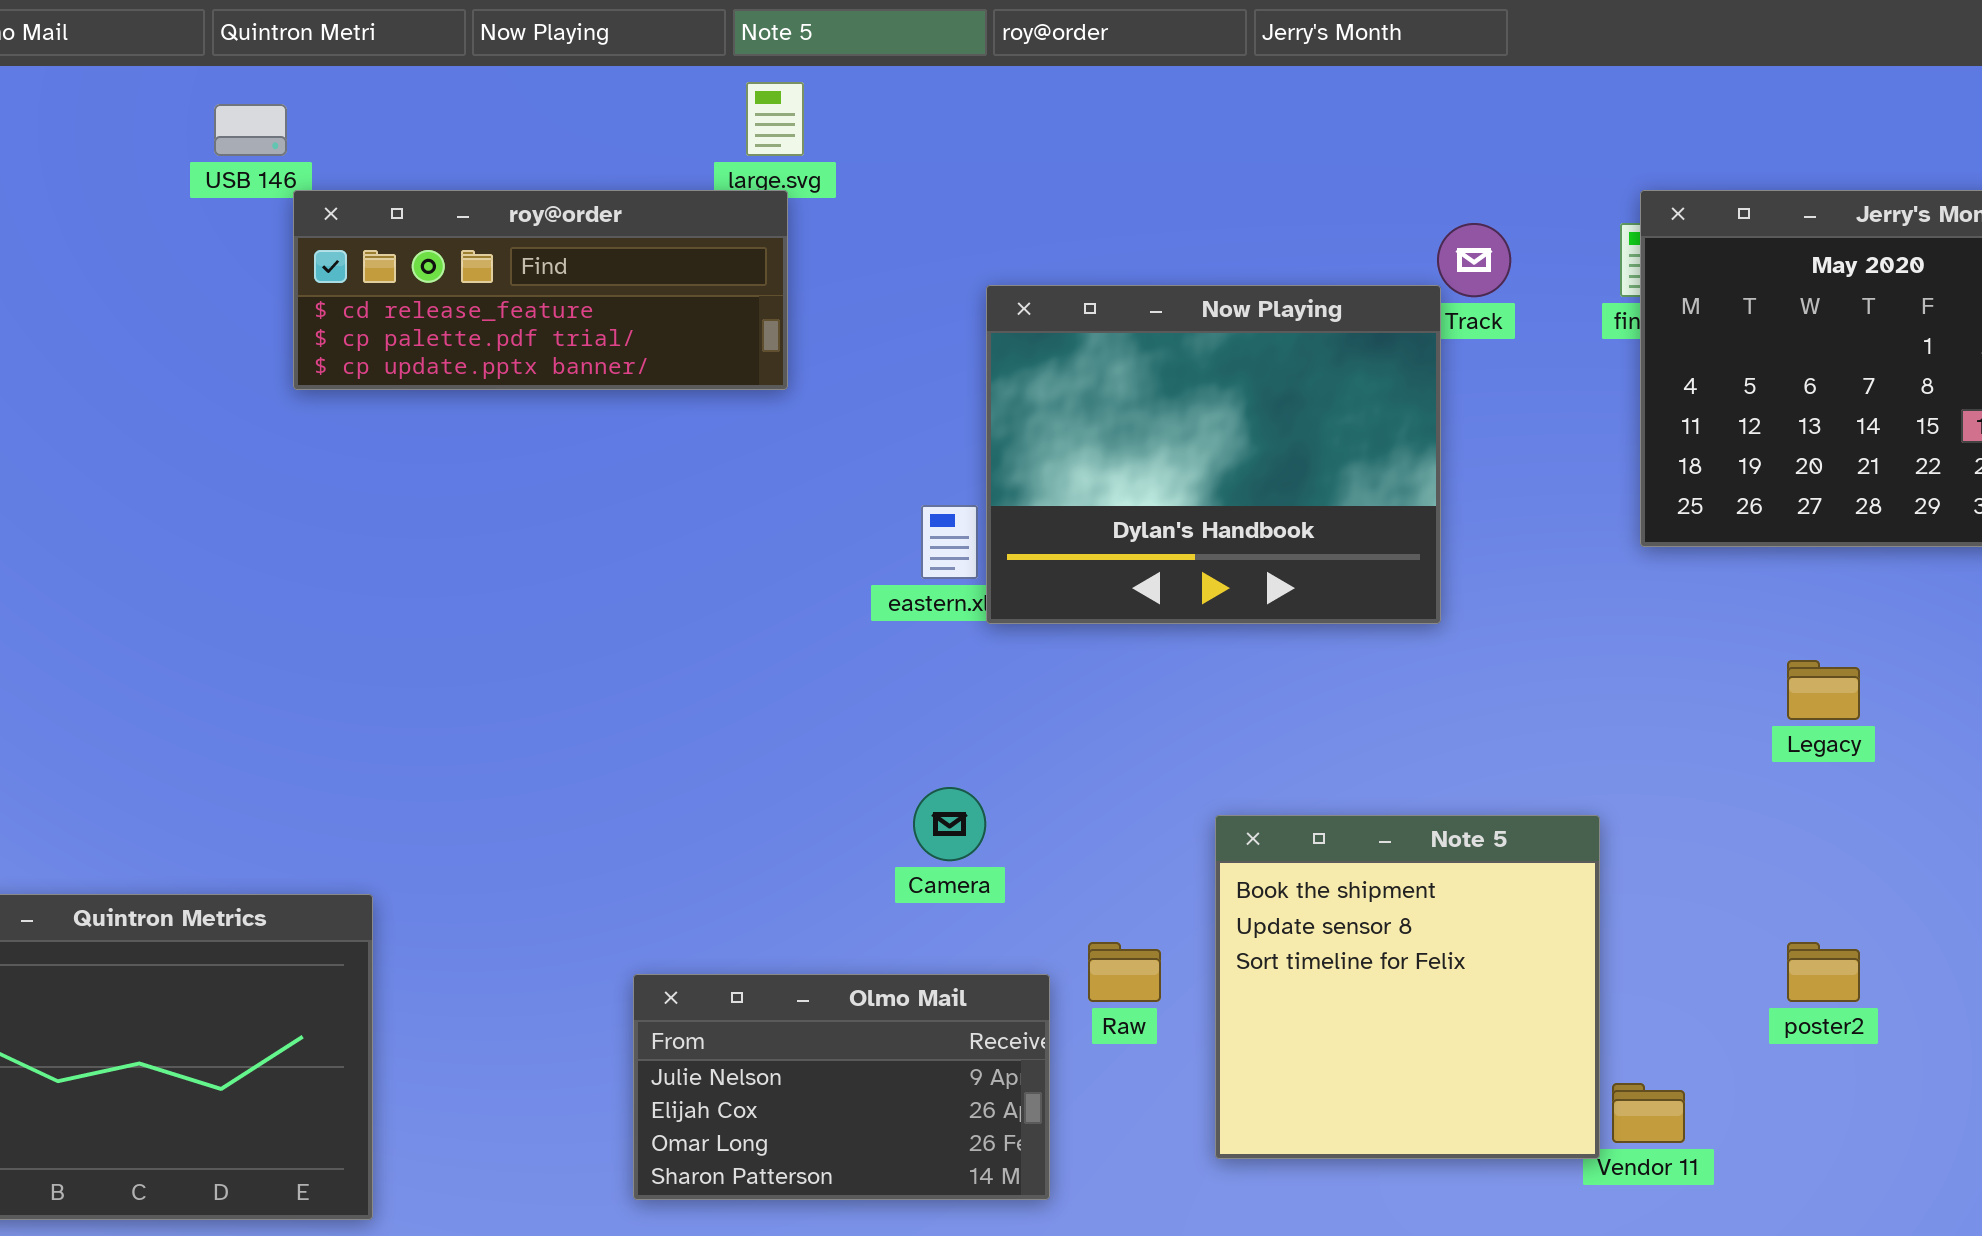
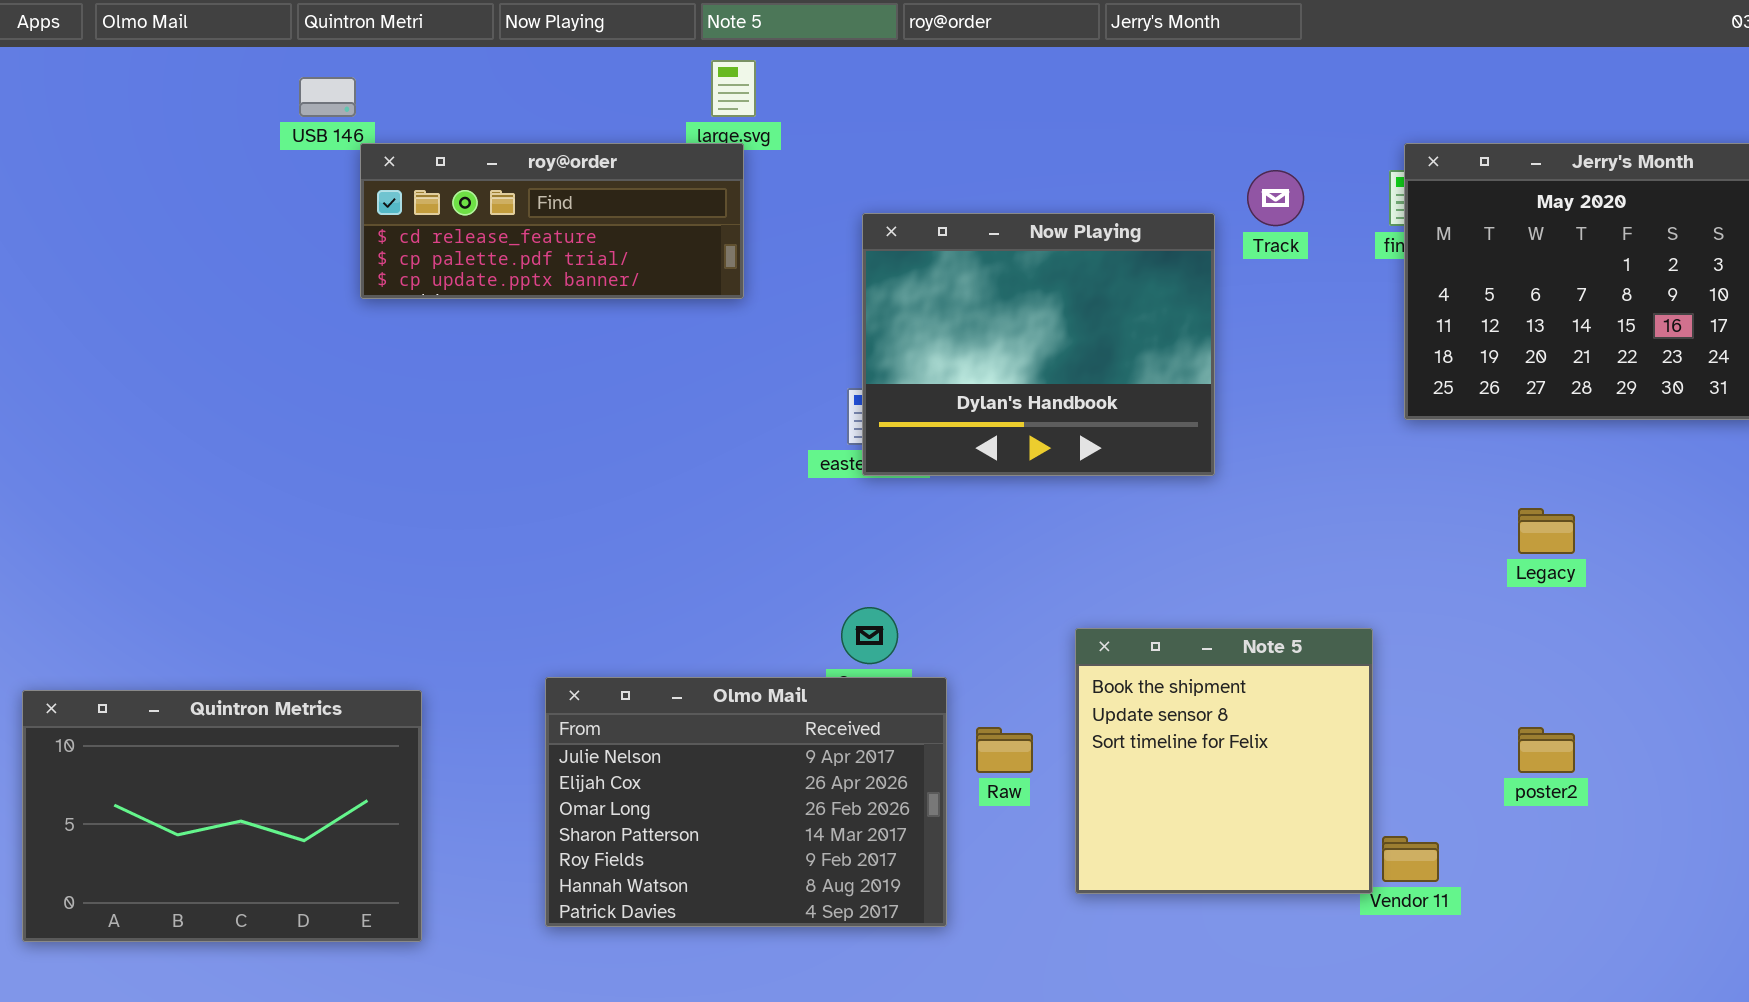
Now Playing: [986,285,1441,624] -> [862,213,1215,476], moved
Olmo Mail: [633,974,1050,1200] -> [545,677,947,927], resized

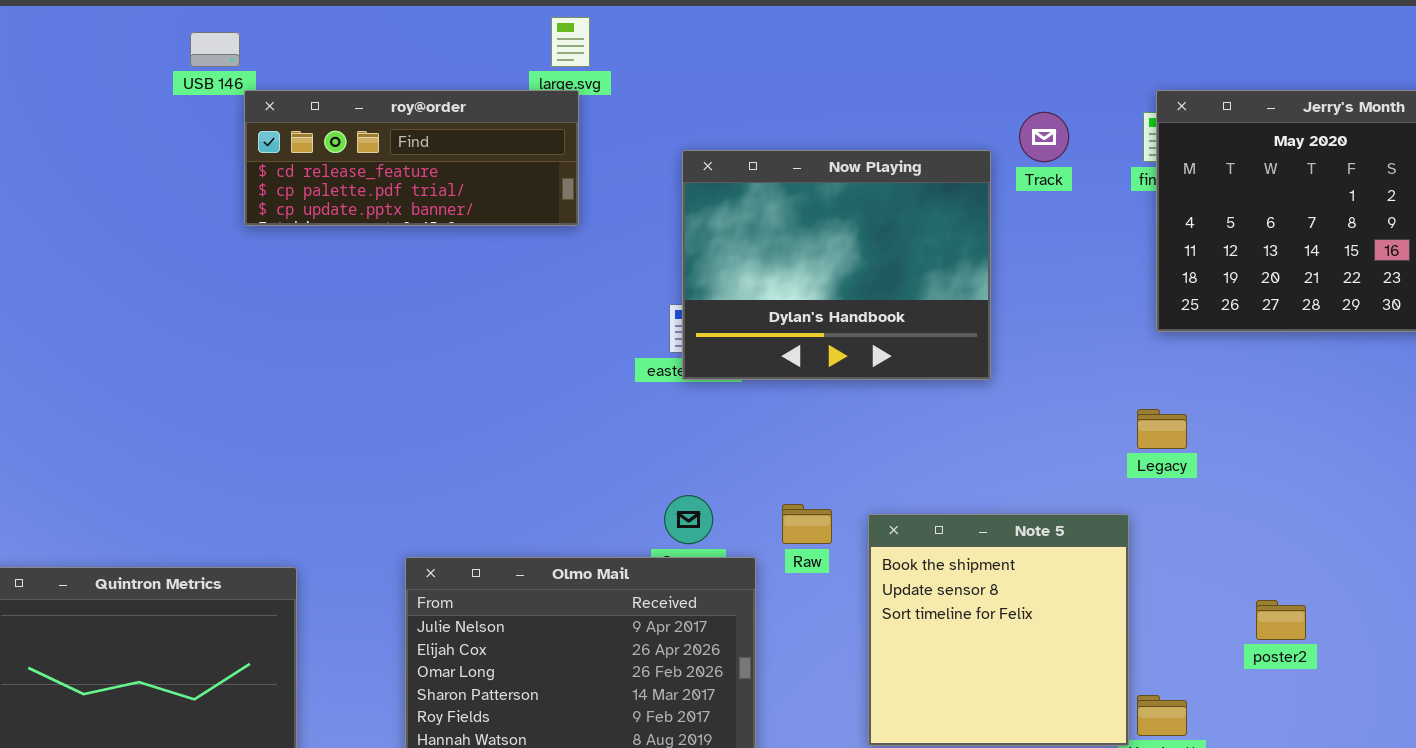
Legacy: [1518,508,1575,554] -> [1137,409,1187,449], moved
Raw: [976,727,1033,773] -> [782,504,832,544], moved

